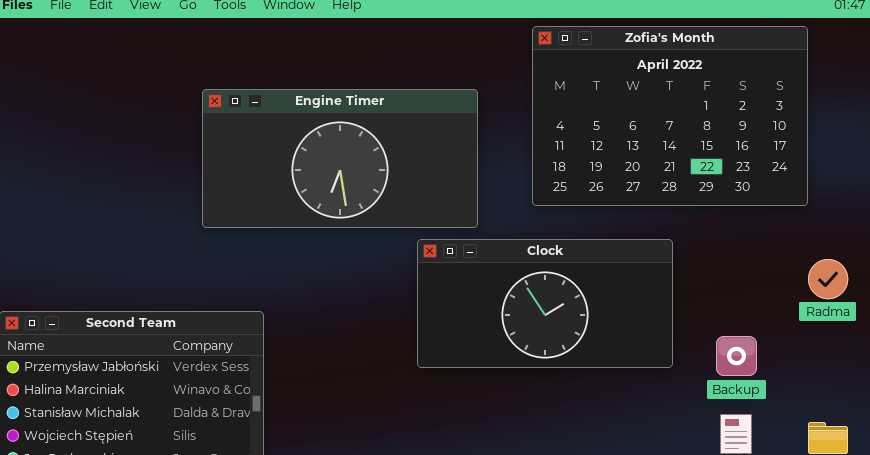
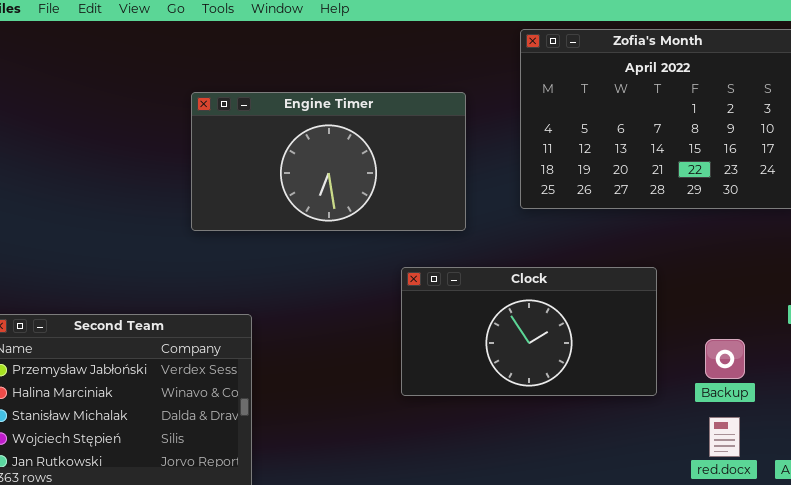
Clock: [417,239,673,368] -> [401,267,657,396], moved

